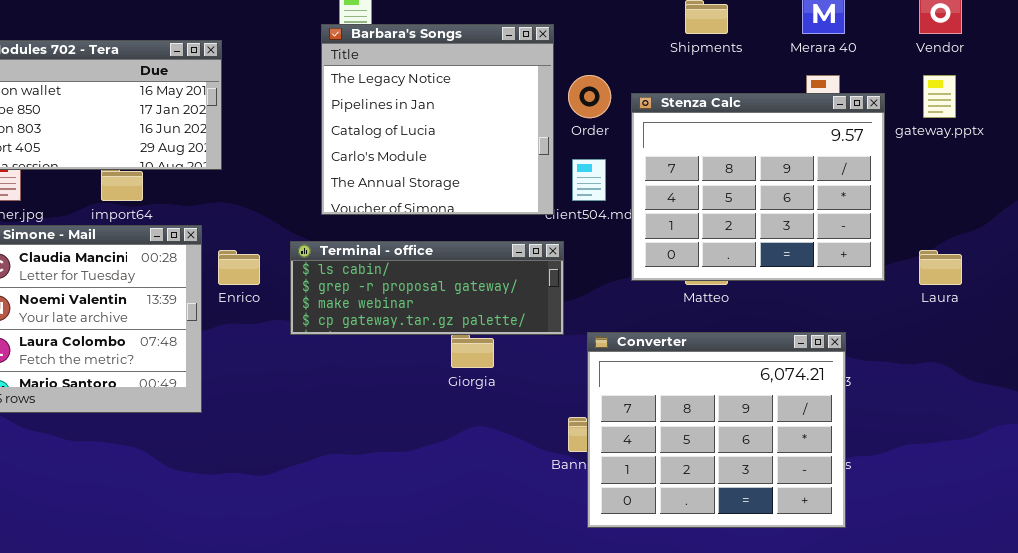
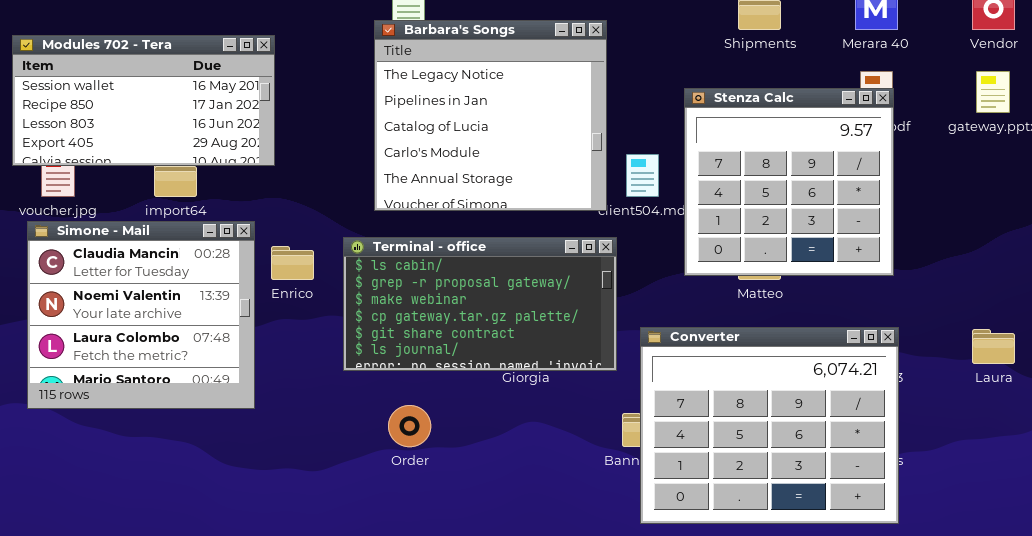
Order: [568,75,611,118] -> [388,405,431,447], moved
Stenza Calc: [631,93,885,281] -> [684,88,894,276], resized
Terminal - office: [290,241,564,335] -> [343,237,617,371], resized
Laura: [919,250,962,285] -> [972,329,1015,364], moved

